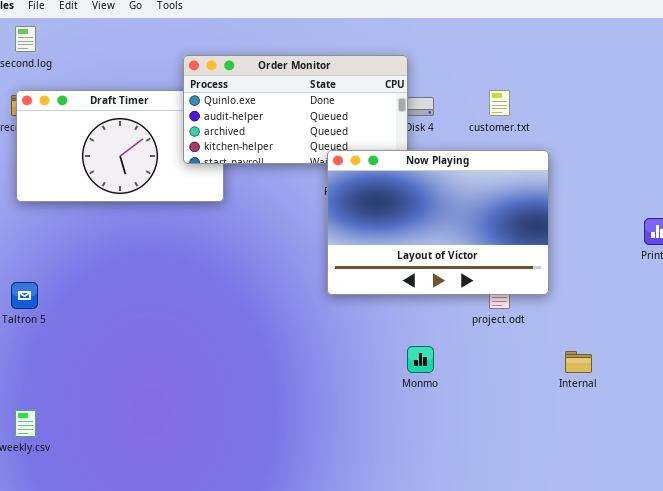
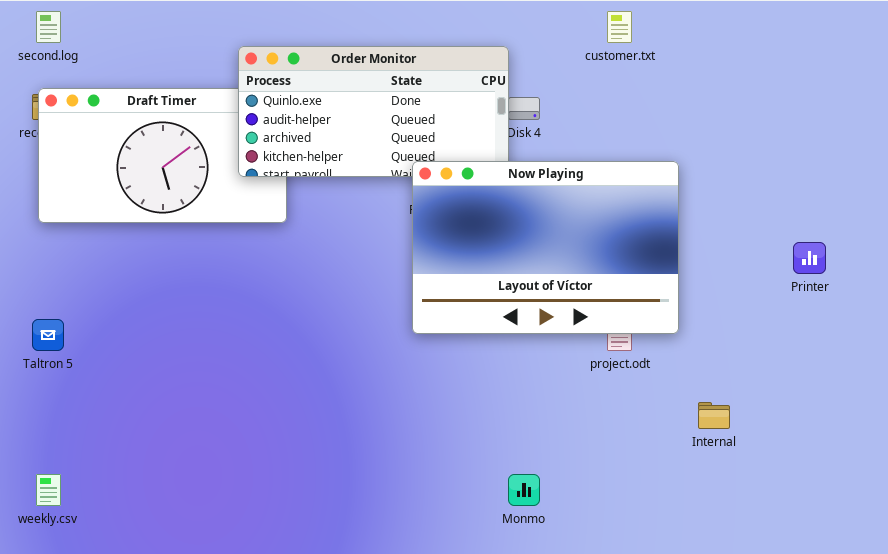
customer.txt: [489,90,510,116] -> [607,11,632,43], moved
Monmo: [407,346,434,373] -> [508,474,540,506], moved

